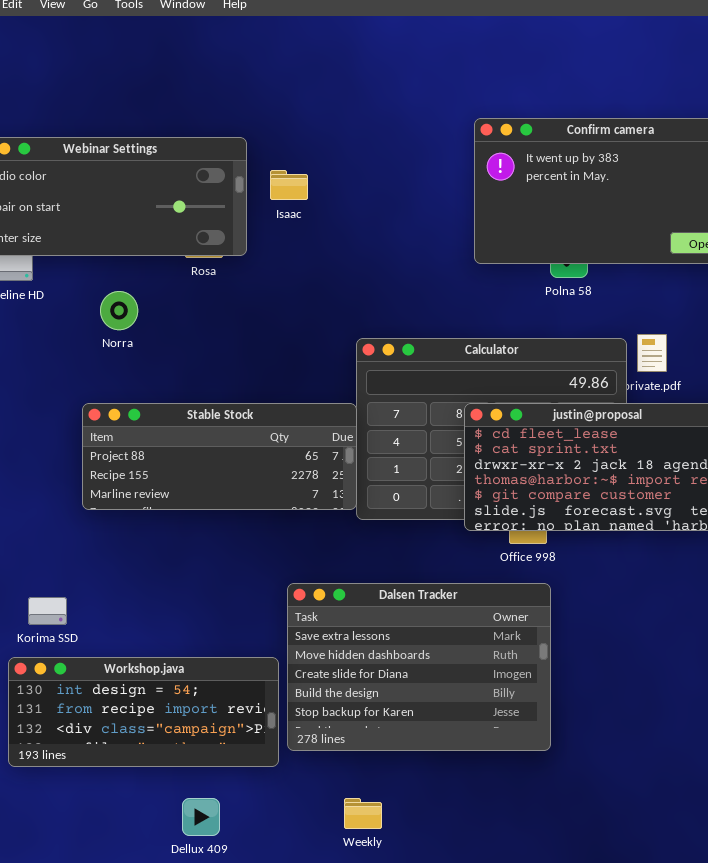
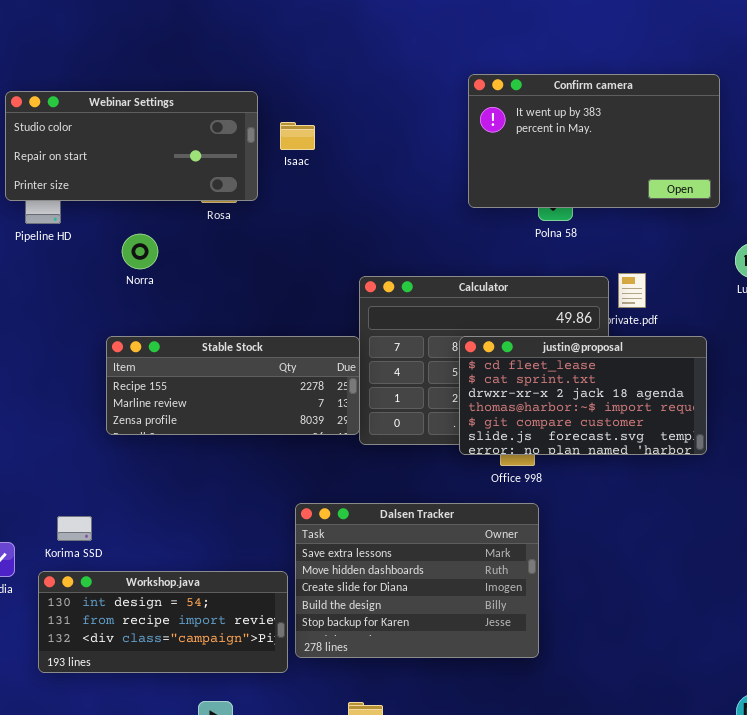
Stable Stock: [82,403,357,510] -> [106,336,360,435], scrolled down 1 row

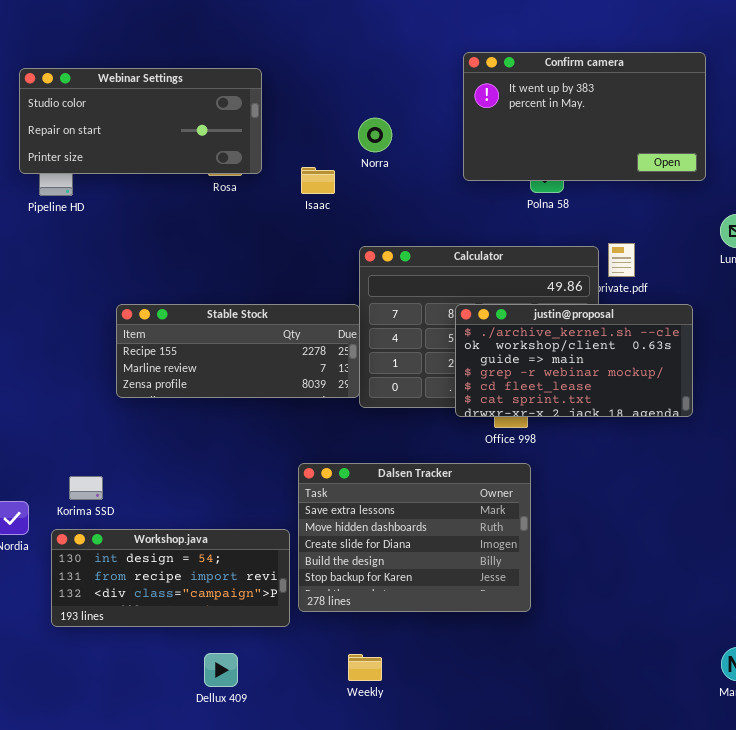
Isaac: [280,122,315,150] -> [301,167,335,194], moved
Norra: [122,234,158,269] -> [358,118,392,152], moved
justin@proposal: [459,336,707,455] -> [455,304,693,417], scrolled up 4 rows

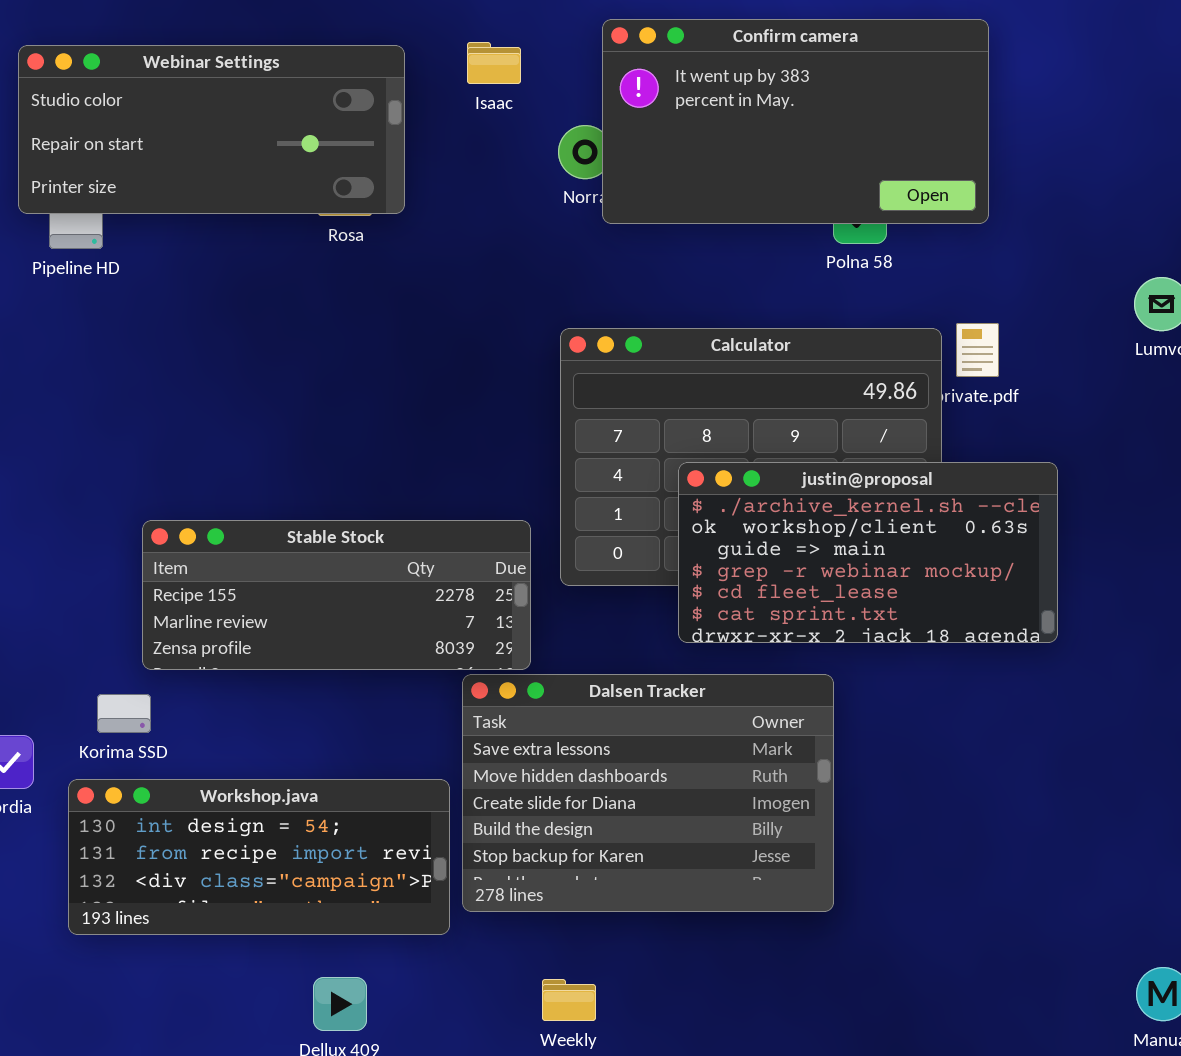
Confirm camera: [463,52,706,181] -> [602,19,989,224], moved
Isaac: [301,167,335,194] -> [467,42,521,84], moved
Stable Stock: [116,304,360,398] -> [142,520,531,670], moved
justin@proposal: [455,304,693,417] -> [678,462,1058,643], moved

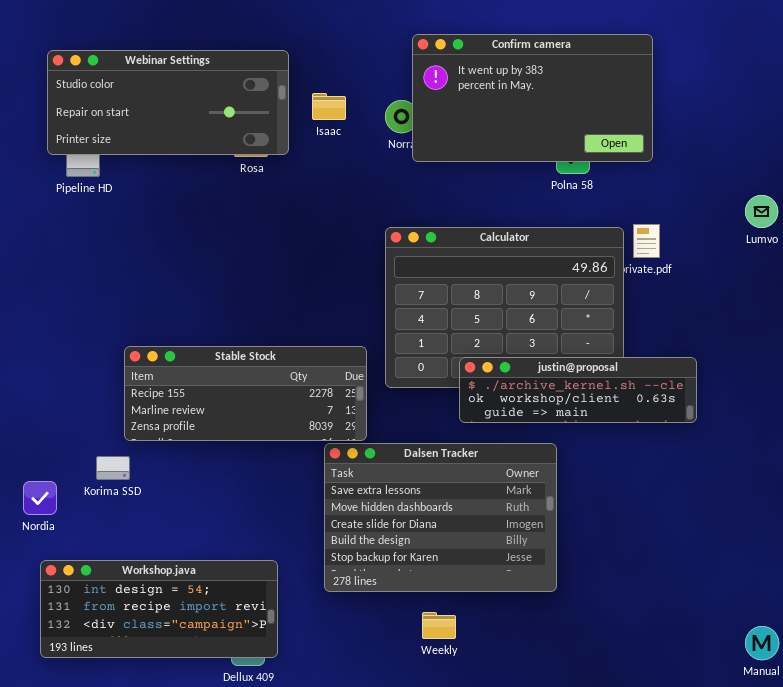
Isaac: [467,42,521,84] -> [312,93,346,120], moved
justin@proposal: [678,462,1058,643] -> [459,357,697,423], resized
Workshop.java: [68,779,450,935] -> [40,560,278,658], moved
Weekly: [542,979,596,1021] -> [422,612,456,639], moved

